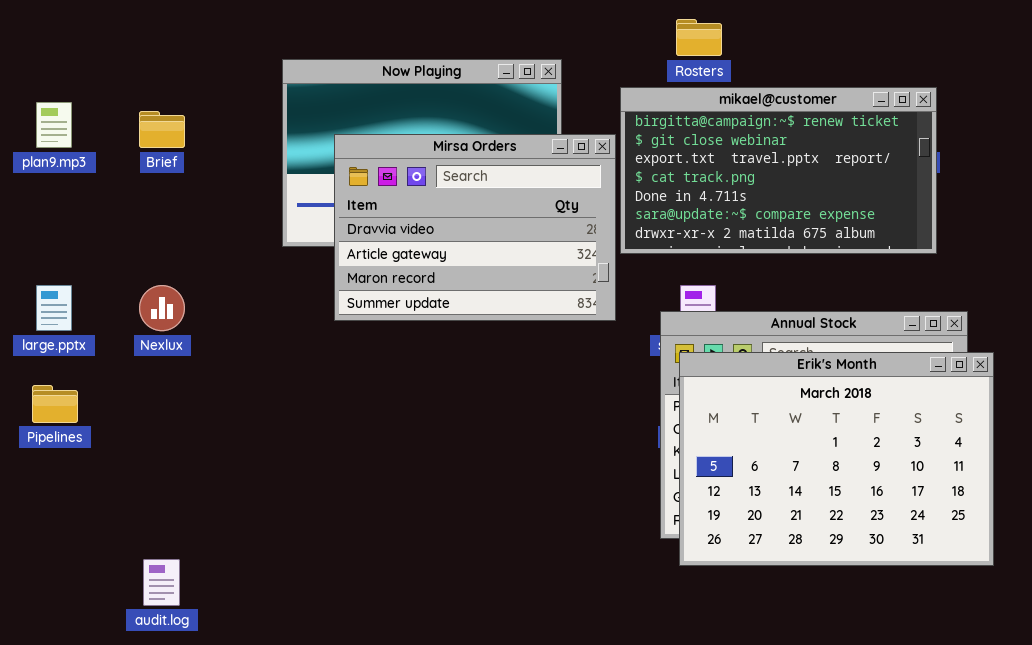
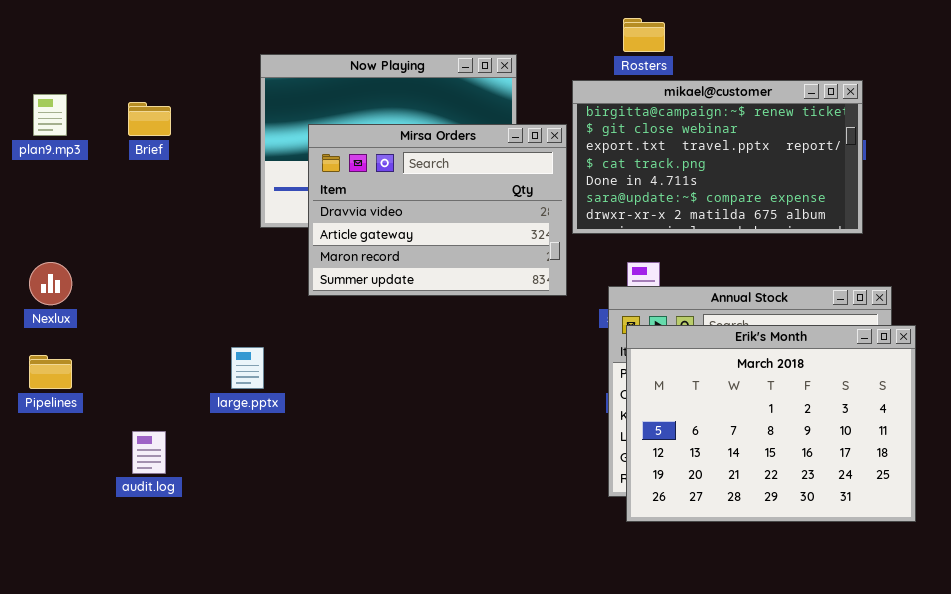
large.pptx: [36,285,72,331] -> [231,347,264,389], moved
Nexlux: [139,285,185,331] -> [29,262,72,305], moved
audit.log: [143,559,180,606] -> [132,431,166,474], moved

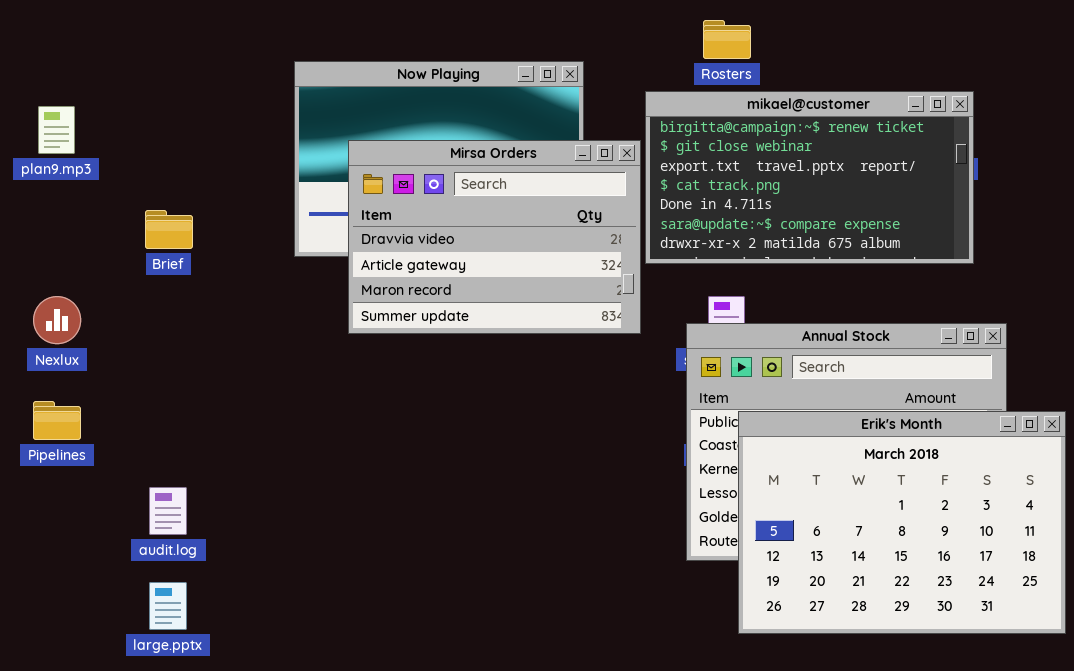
Brief: [128,102,171,136] -> [145,210,193,249], moved
Erik's Month: [626,325,916,522] -> [738,411,1066,634], moved
large.pptx: [231,347,264,389] -> [149,582,187,630], moved

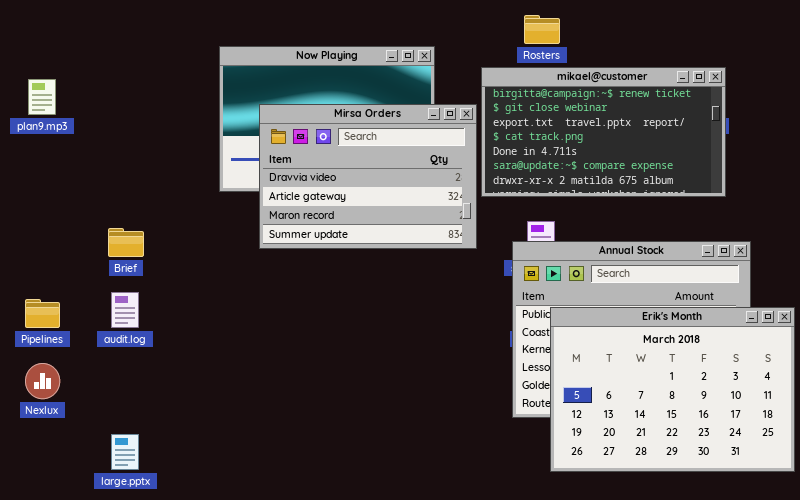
Brief: [145,210,193,249] -> [108,228,144,257], moved
Nexlux: [33,296,81,344] -> [25,363,60,399], moved
audit.log: [149,487,187,535] -> [111,292,139,328], moved

